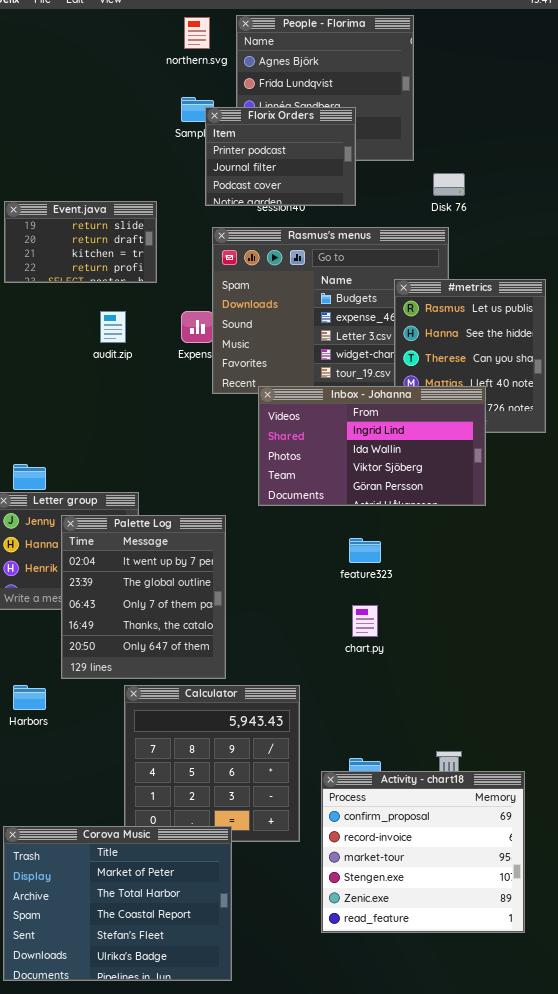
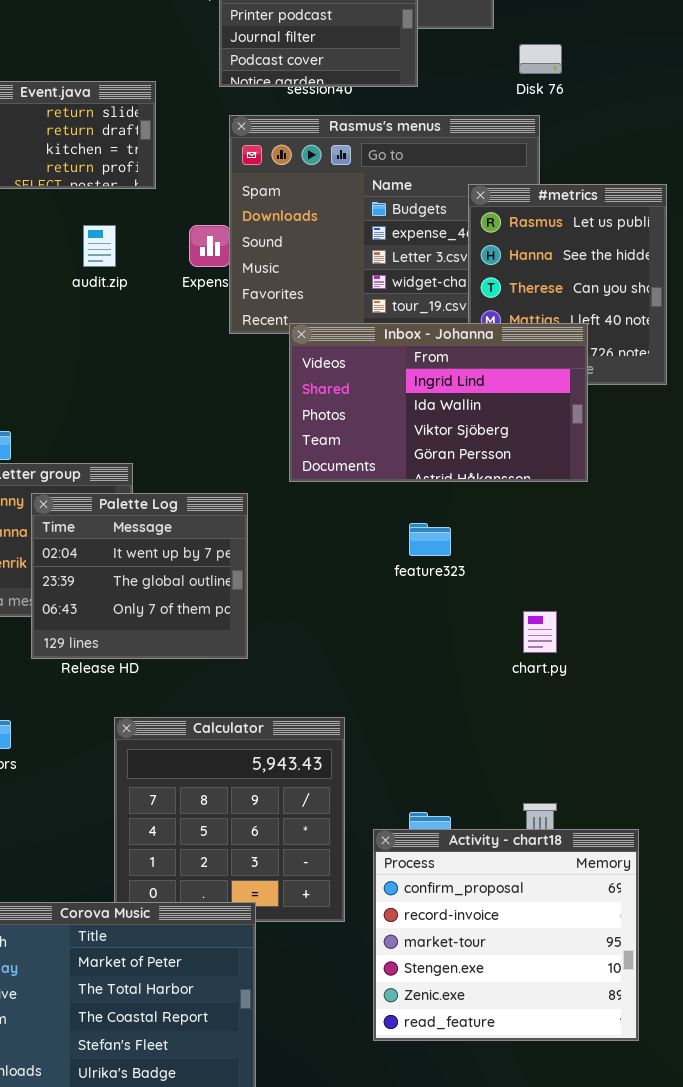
Palette Log: [61,515,226,679] -> [31,493,248,659], resized
chart.py: [352,605,378,637] -> [523,611,557,653], moved

